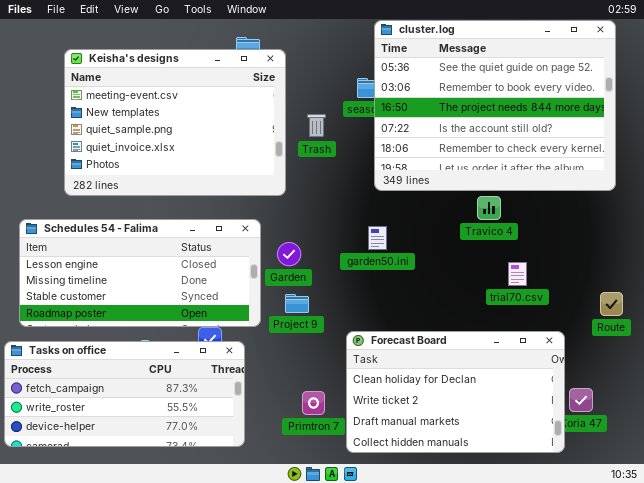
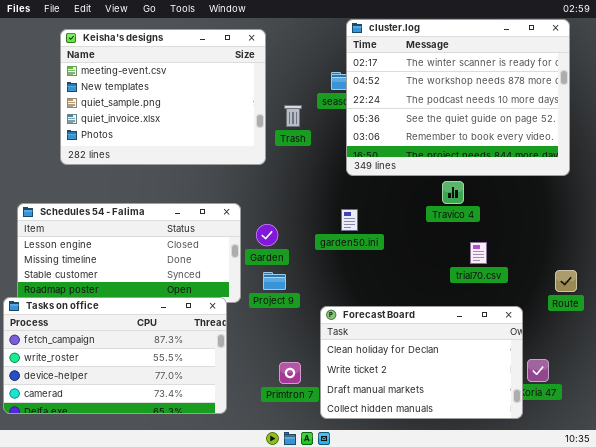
cluster.log: [374,20,616,191] -> [346,19,570,176], scrolled up 3 rows
Keisha's designs: [64,49,286,196] -> [60,29,266,165], moved
Tasks on office: [4,341,245,447] -> [3,297,227,414], resized

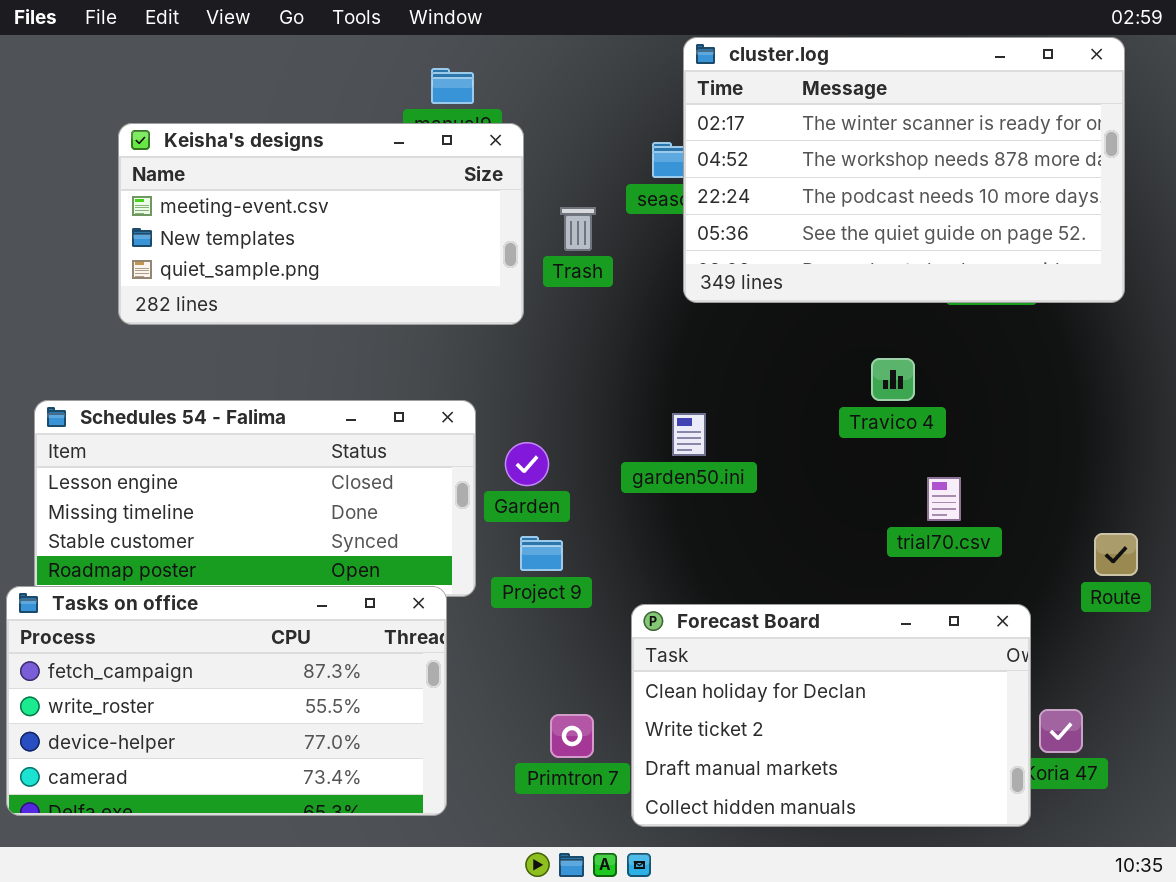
cluster.log: [346,19,570,176] -> [683,37,1125,303], resized
Keisha's designs: [60,29,266,165] -> [118,123,524,325], resized

